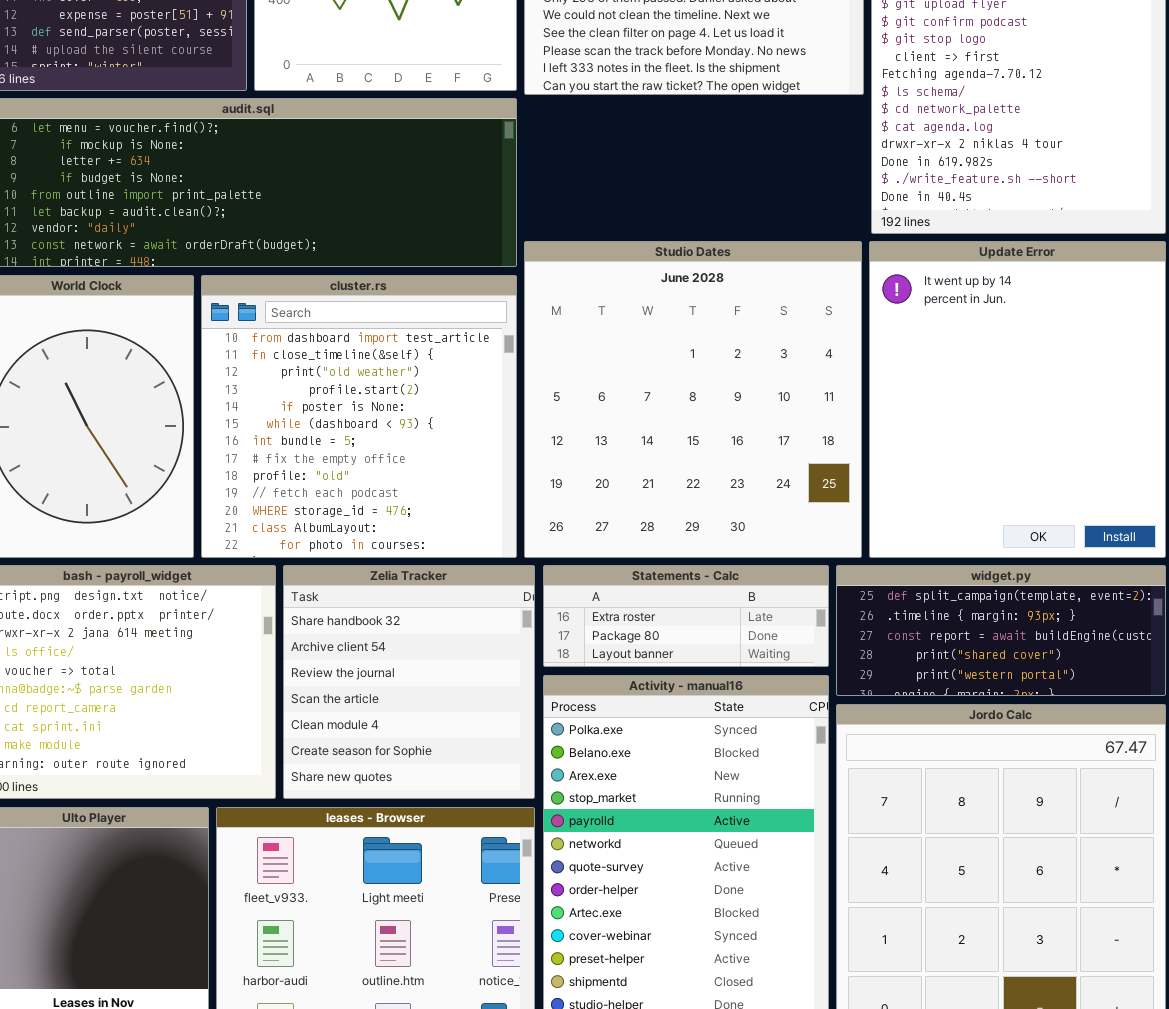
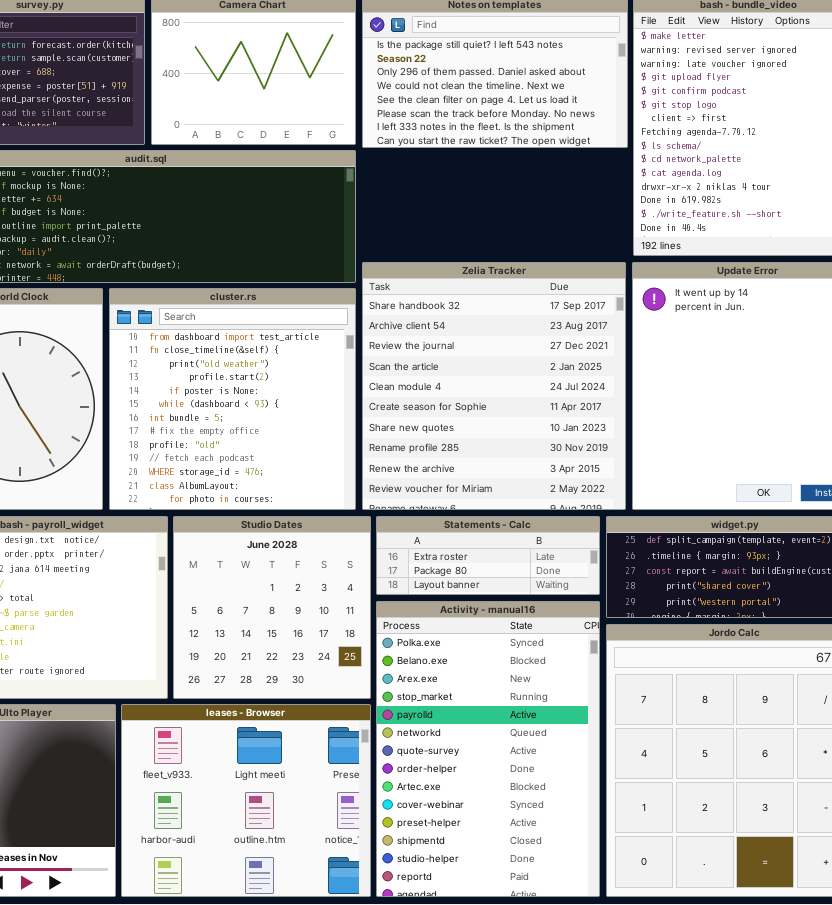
Studio Dates: [524,241,862,558] -> [173,516,371,699], moved, resized
Zelia Tracker: [283,565,535,799] -> [362,262,626,510], moved, resized

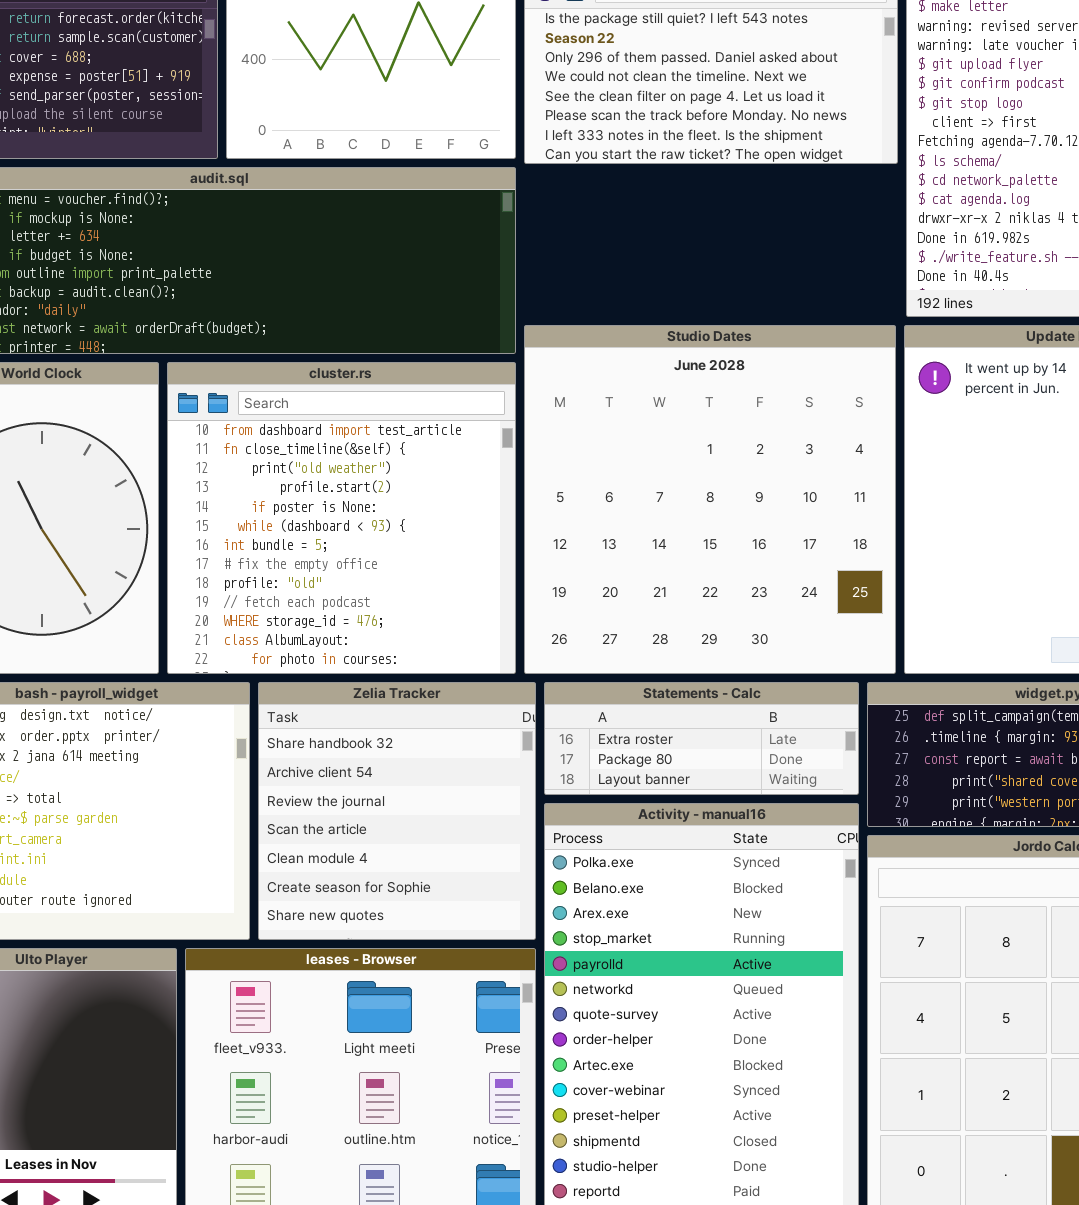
Zelia Tracker: [362,262,626,510] -> [258,682,536,940], moved, resized
Studio Dates: [173,516,371,699] -> [524,325,896,674], moved, resized

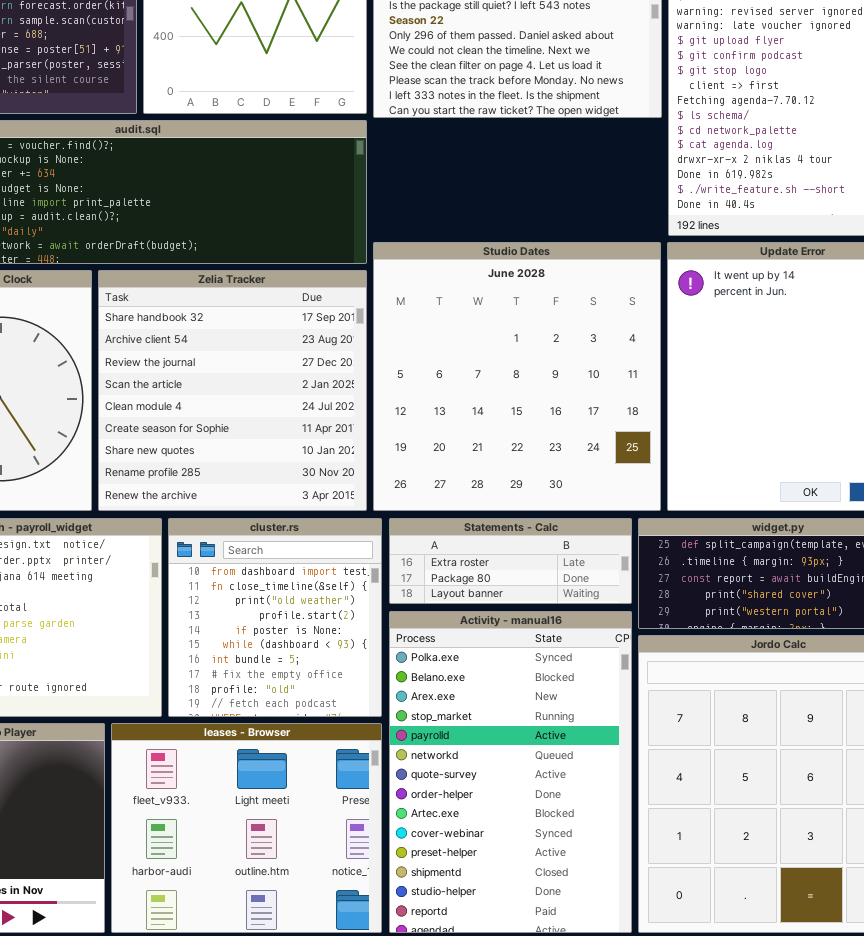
cluster.rs: [167,362,516,674] -> [168,518,382,717], moved, resized
Zelia Tracker: [258,682,536,940] -> [98,270,367,511], moved, resized

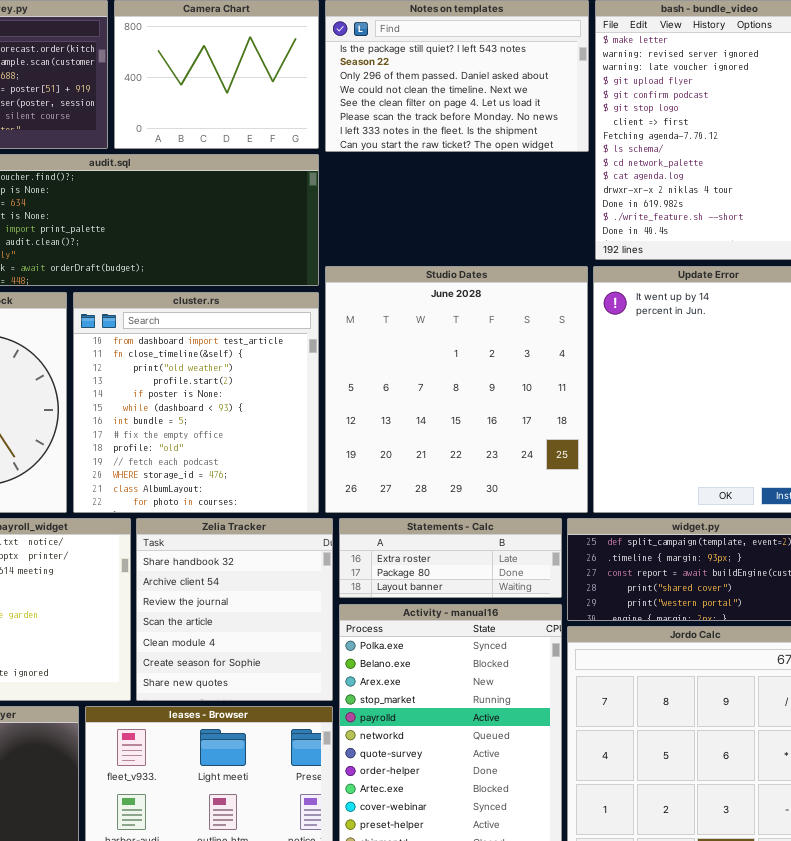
Zelia Tracker: [98,270,367,511] -> [136,518,333,701], moved, resized
cluster.rs: [168,518,382,717] -> [73,292,319,513], moved, resized

